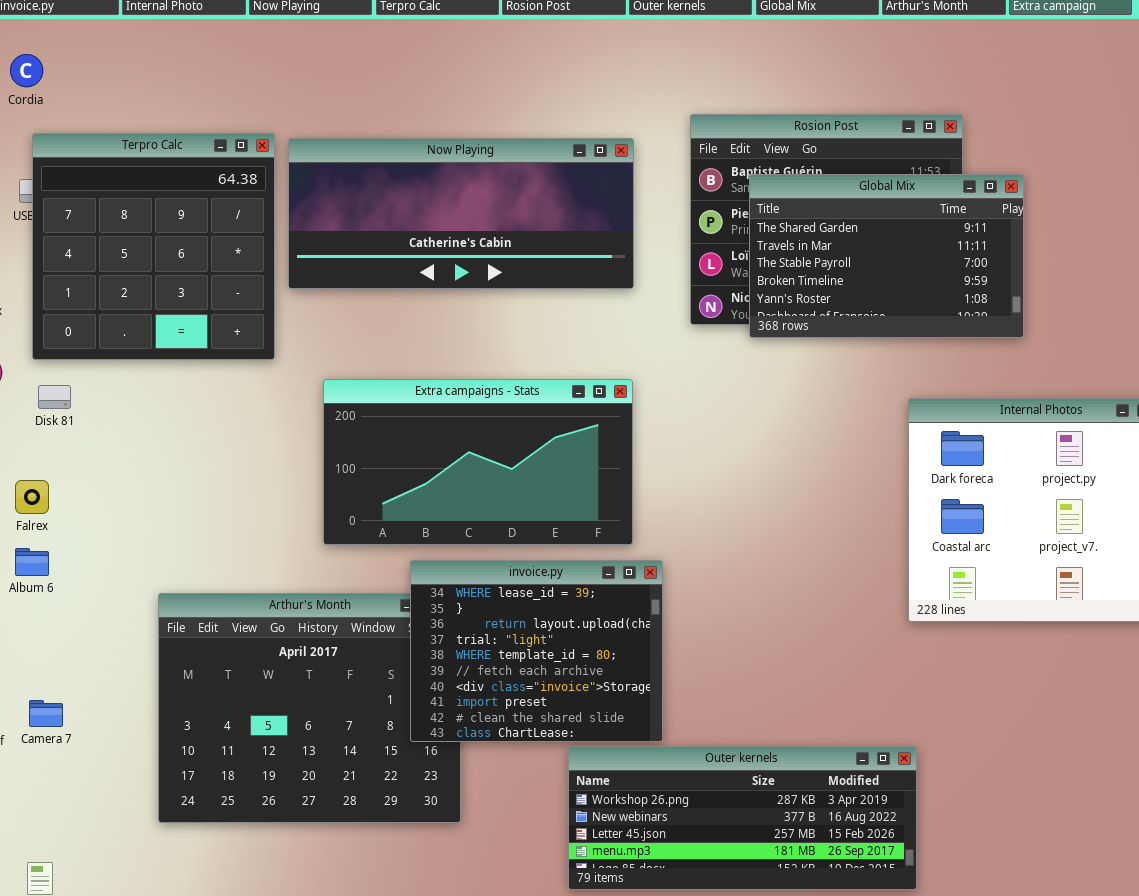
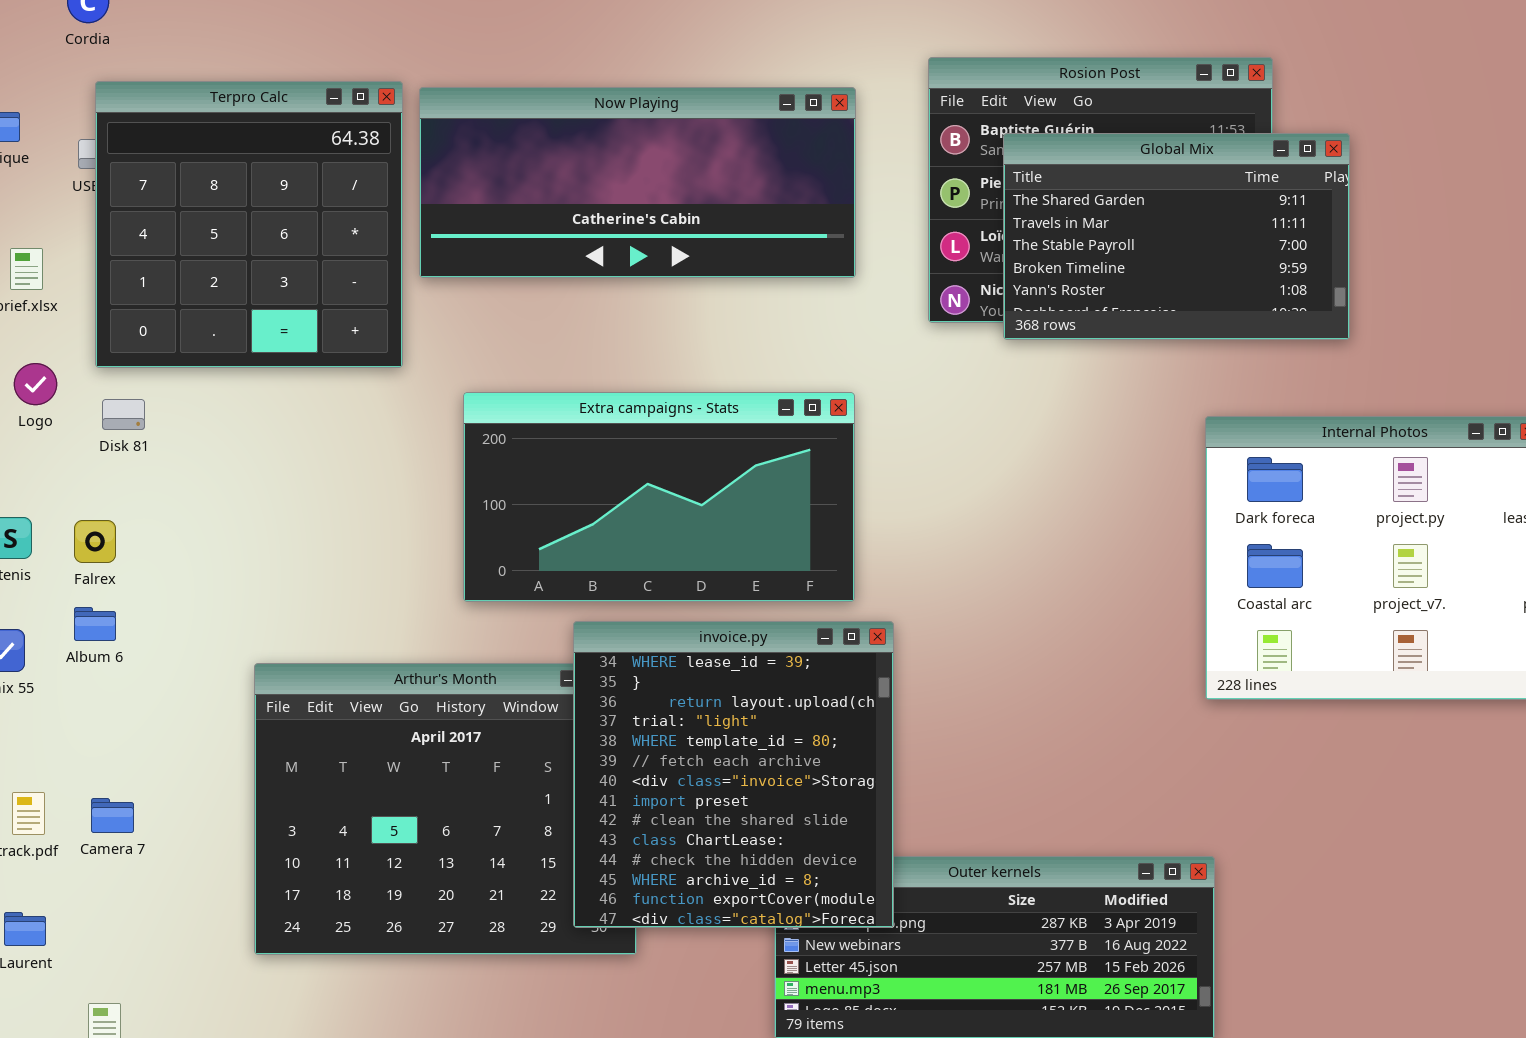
invoice.py: [410,560,663,742] -> [573,621,894,928], resized

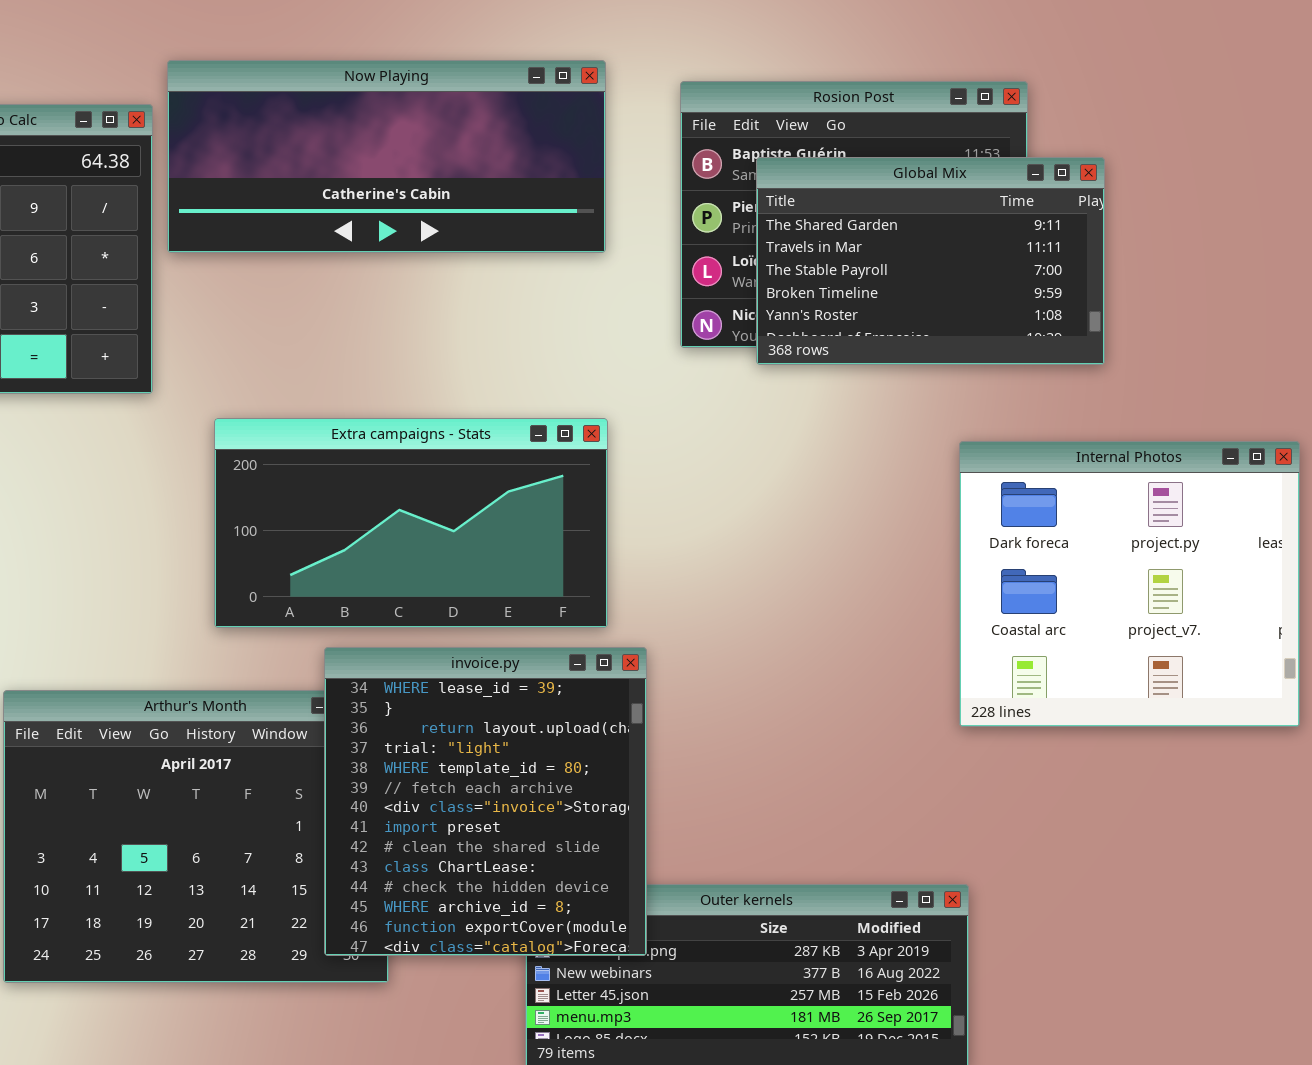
Now Playing: [419,87,856,278] -> [167,60,606,253], moved

